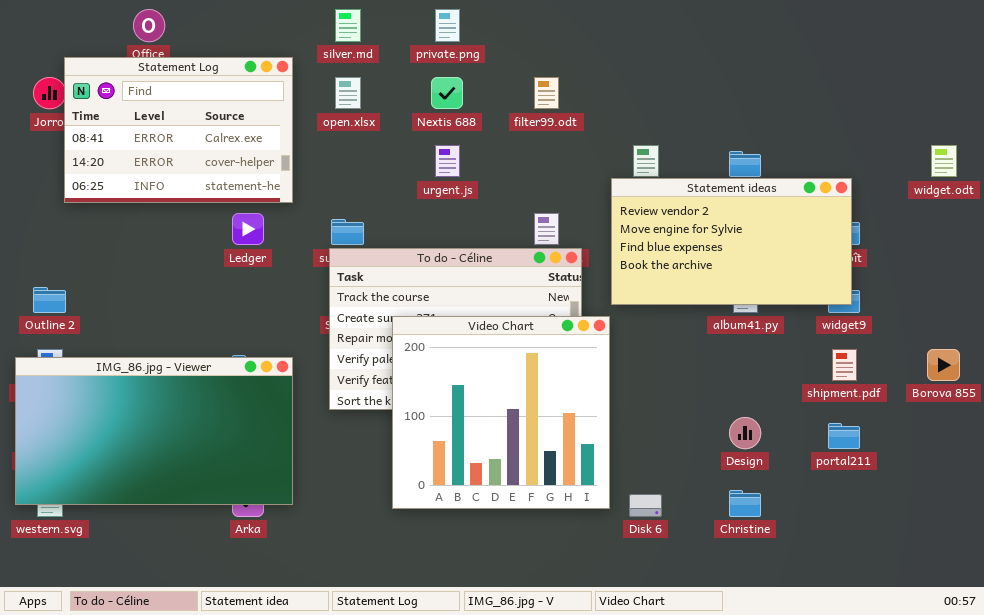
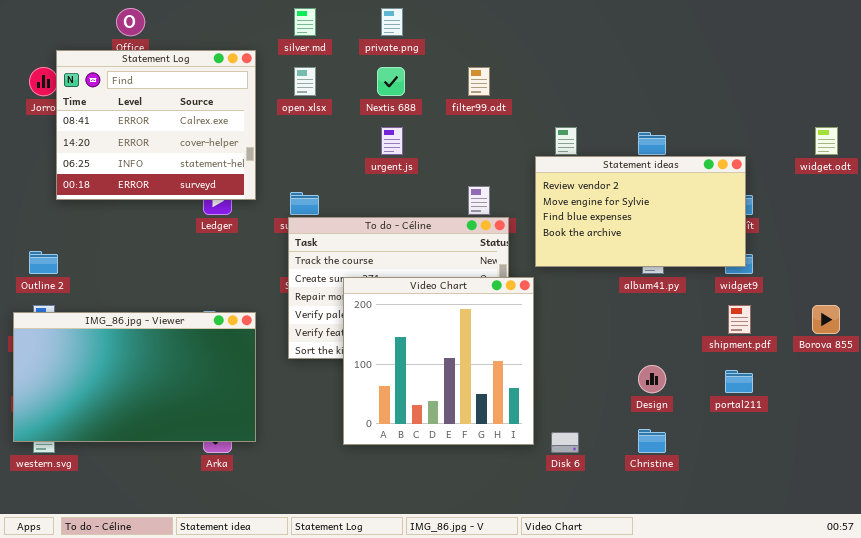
Statement Log: [64,57,293,203] -> [56,50,256,200], resized

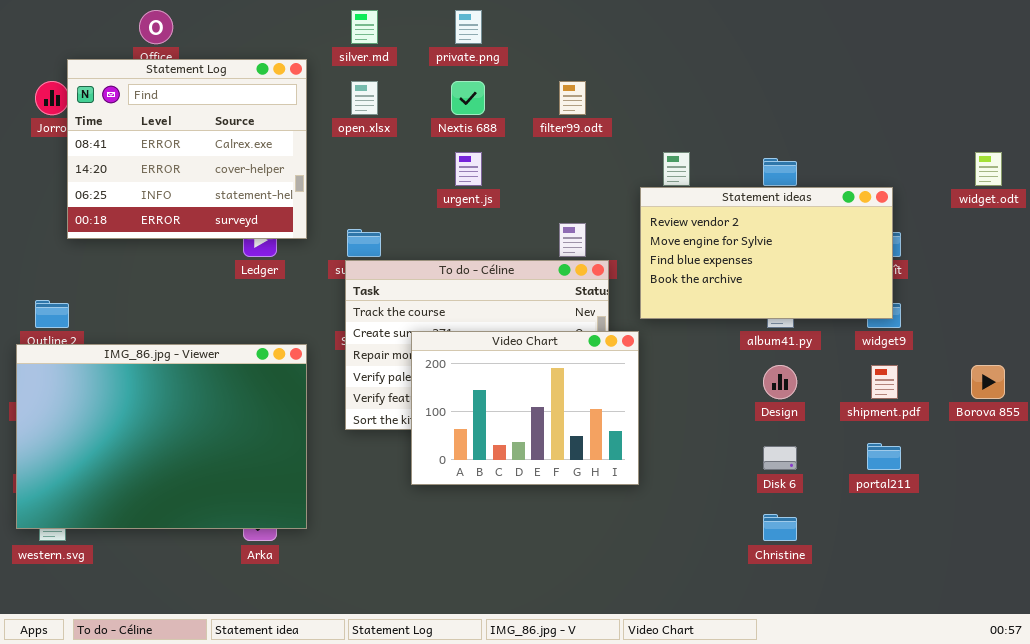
Video Chart: [343,277,534,445] -> [411,331,639,485], resized
IMG_86.jpg - Viewer: [13,312,256,442] -> [16,344,307,529], resized
Design: [638,365,666,393] -> [763,365,797,399], moved
Disk 6: [551,432,579,453] -> [763,446,797,470], moved

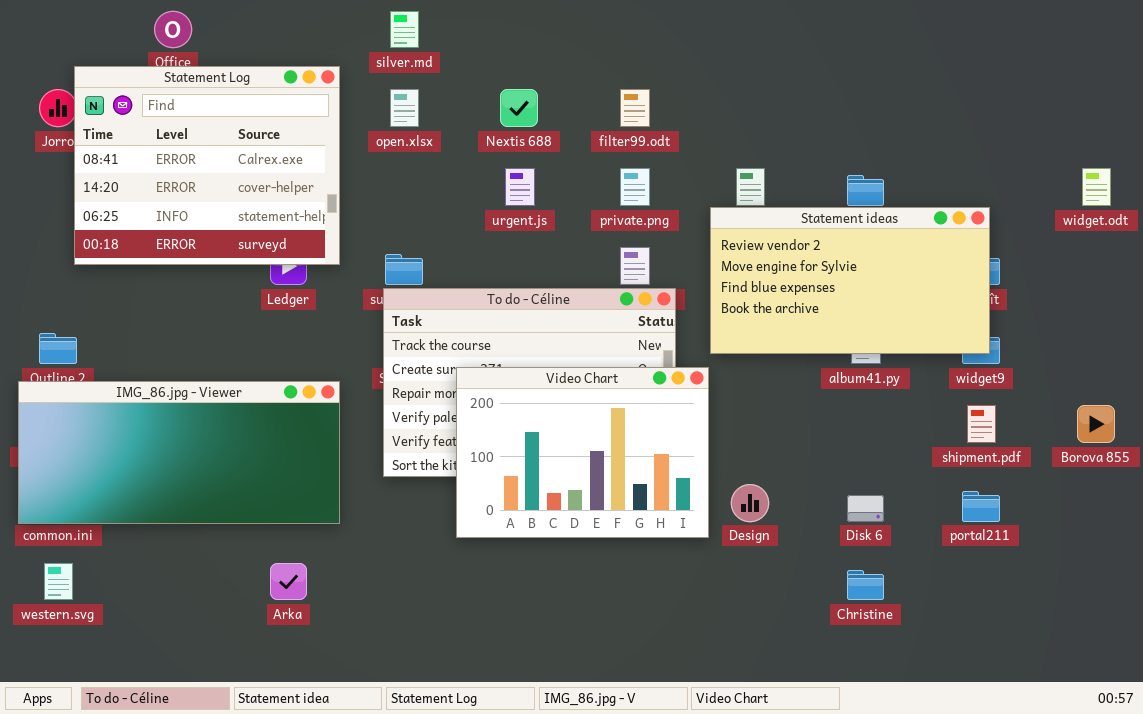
private.png: [455,10,482,44] -> [620,168,650,206], moved
IMG_86.jpg - Viewer: [16,344,307,529] -> [18,381,340,524], resized
Design: [763,365,797,399] -> [731,484,769,522], moved

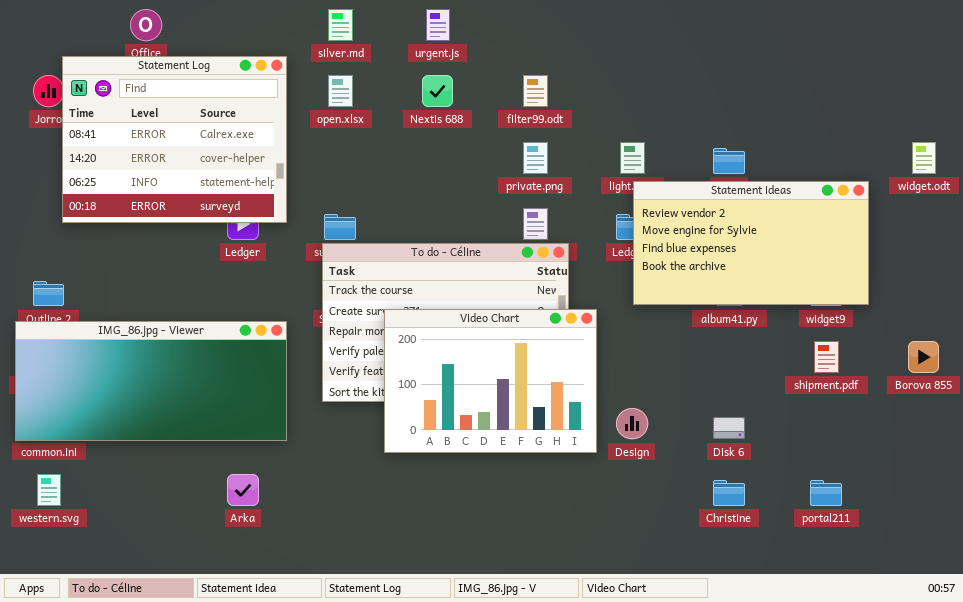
urgent.js: [505,168,535,206] -> [426,9,450,41], moved
Statement ideas: [710,207,990,354] -> [633,181,869,305], moved
portal211: [962,491,1000,522] -> [810,480,842,506], moved

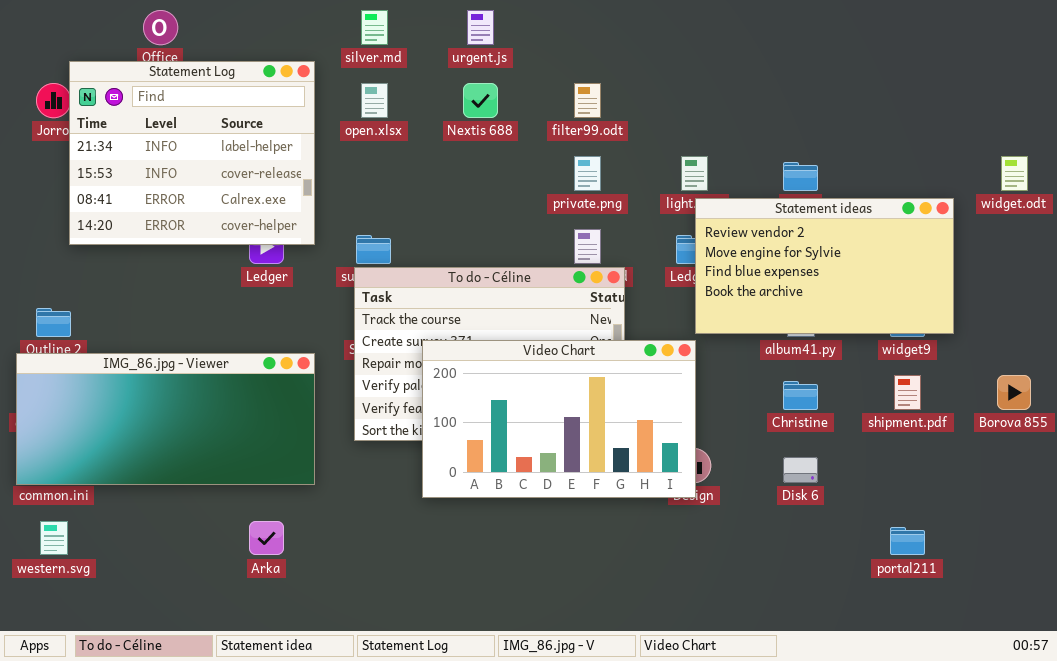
Statement Log: [62,56,287,223] -> [69,61,315,245], scrolled up 2 rows
Video Chart: [384,309,597,453] -> [422,340,696,498], resized
Christine: [713,480,745,506] -> [783,381,818,410], moved

